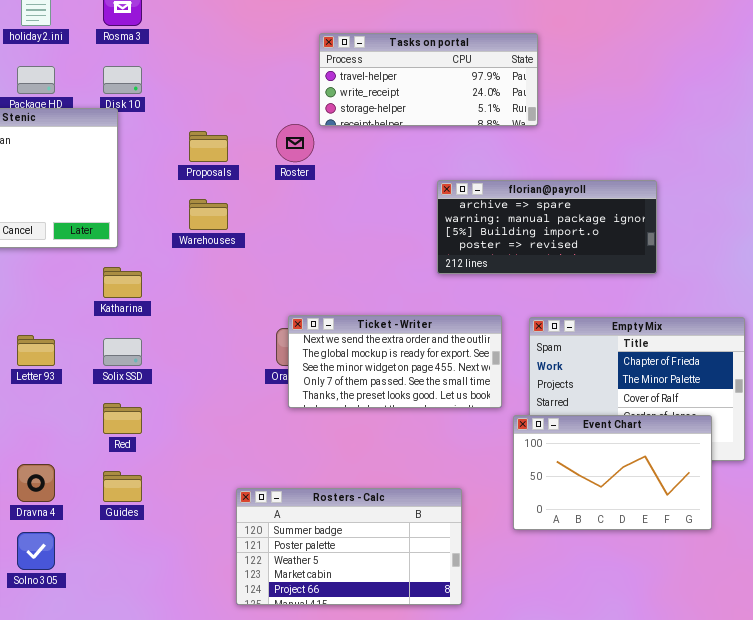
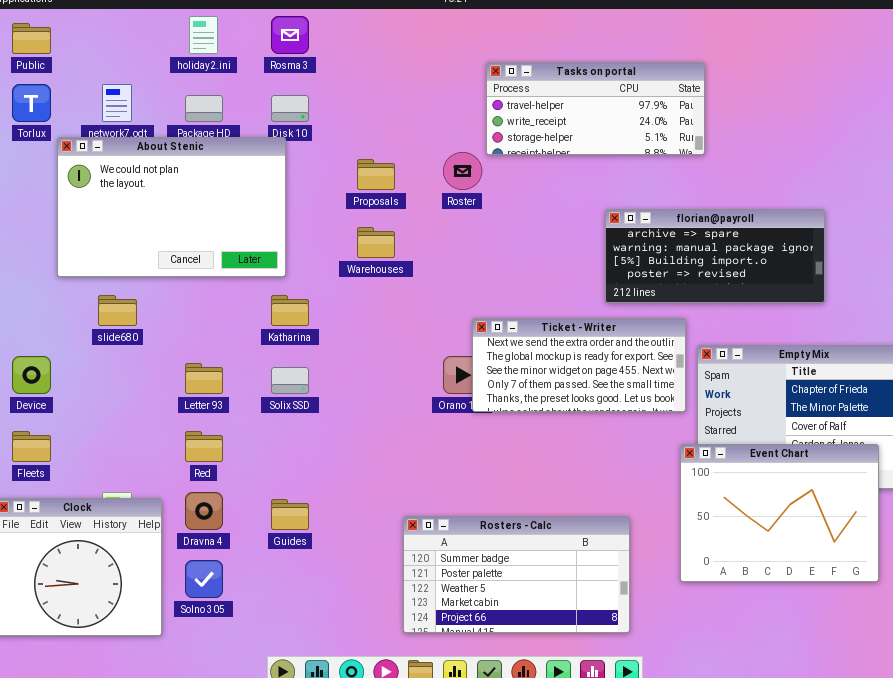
Ticket - Writer: [288,315,502,408] -> [472,318,686,412], moved
Red: [103,403,142,434] -> [185,431,223,462], moved
Event Chart: [513,415,712,530] -> [680,444,879,582], resized

